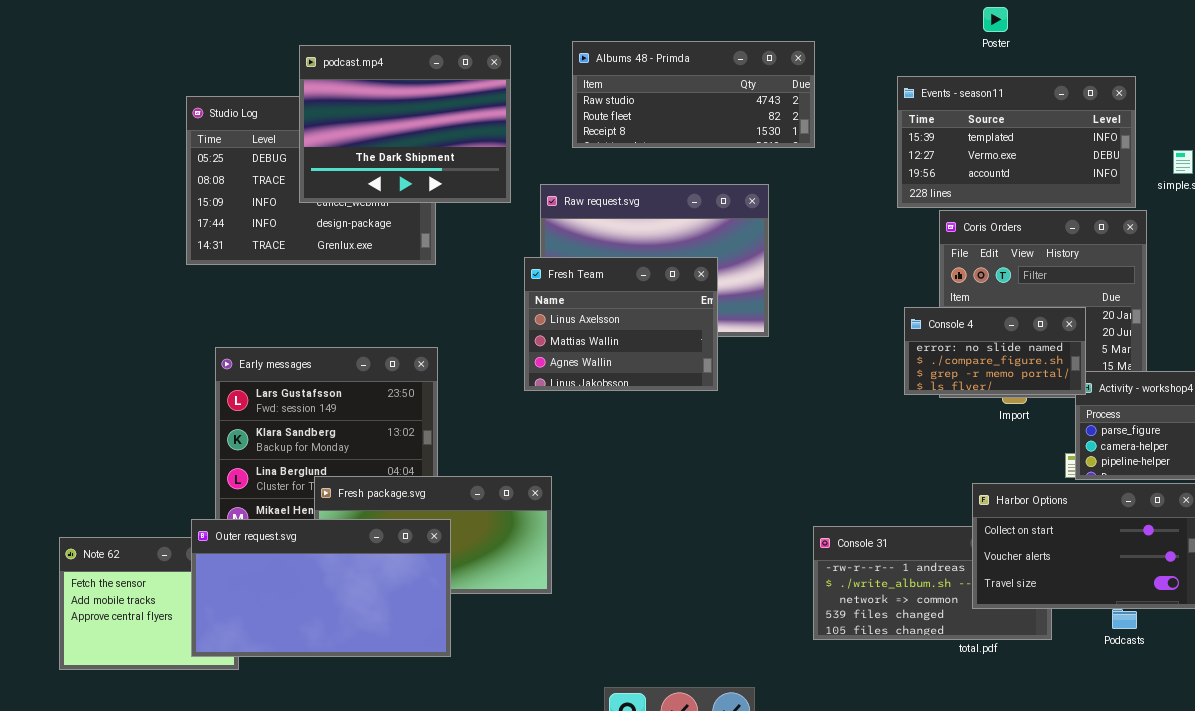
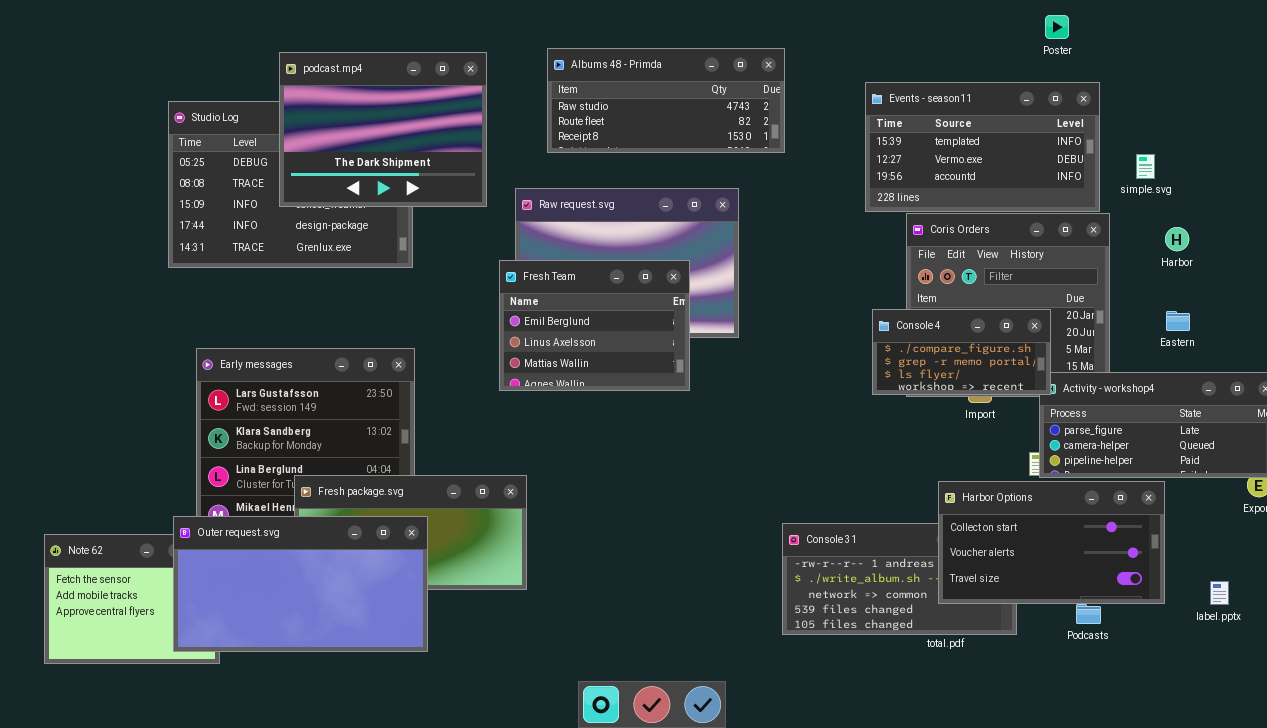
Poster: [983,7,1008,32] -> [1045,15,1069,39], moved
Fresh Team: [524,257,718,391] -> [499,260,690,391], scrolled up 1 row
Console 4: [904,307,1086,395] -> [872,309,1051,395], scrolled down 1 row

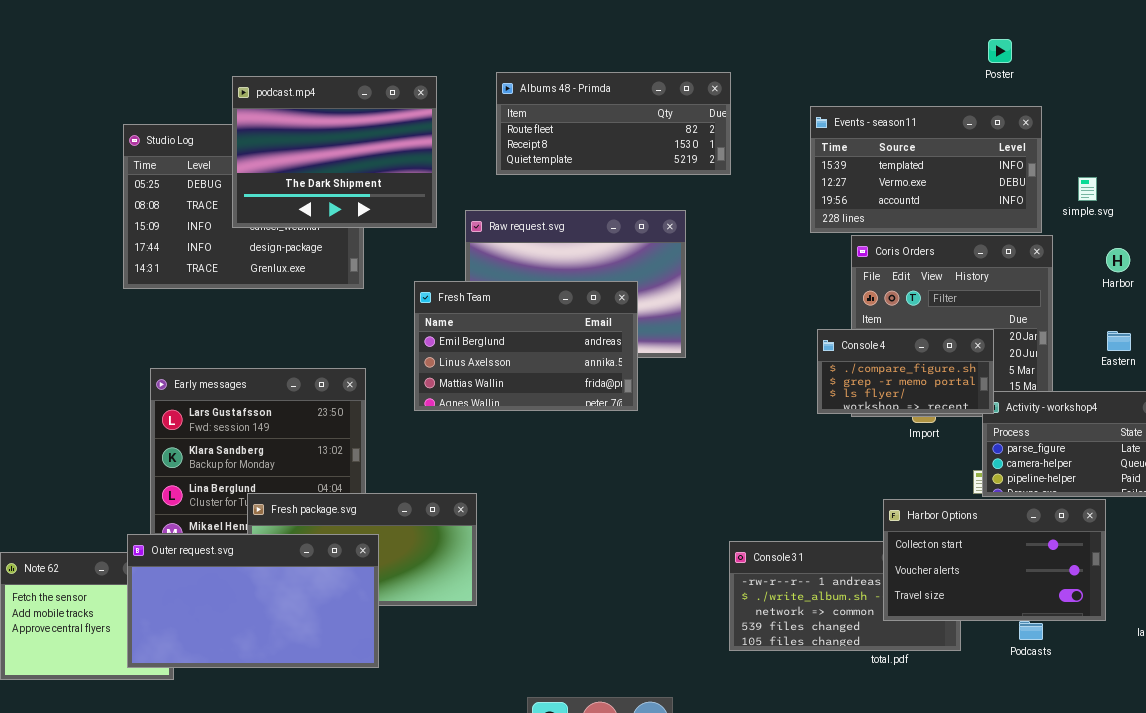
Albums 48 - Primda: [547,48,785,153] -> [496,72,731,175], scrolled down 1 row
Fresh Team: [499,260,690,391] -> [414,281,638,411], resized

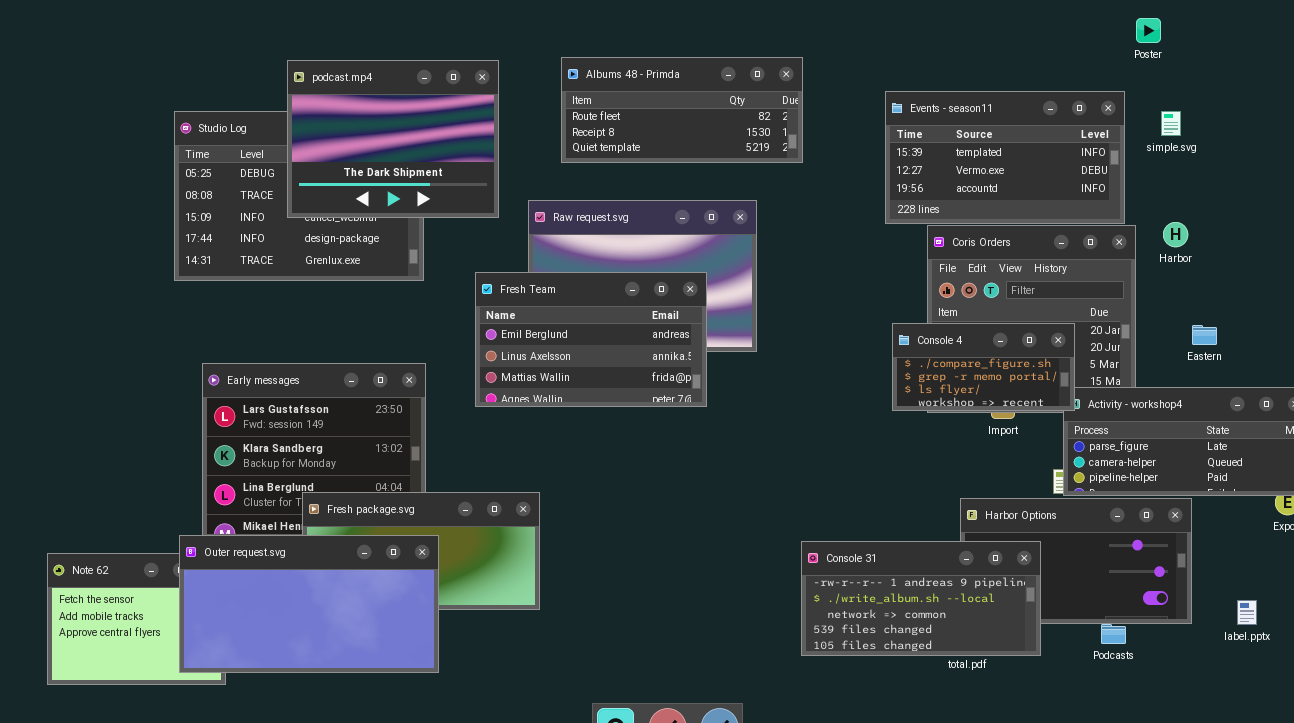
Poster: [988,39,1012,63] -> [1136,18,1161,43], moved
simple.svg: [1078,177,1097,201] -> [1161,111,1181,136], moved
Harbor: [1106,248,1130,272] -> [1163,222,1188,247], moved
Console 31: [729,541,961,651] -> [801,541,1041,656], raised

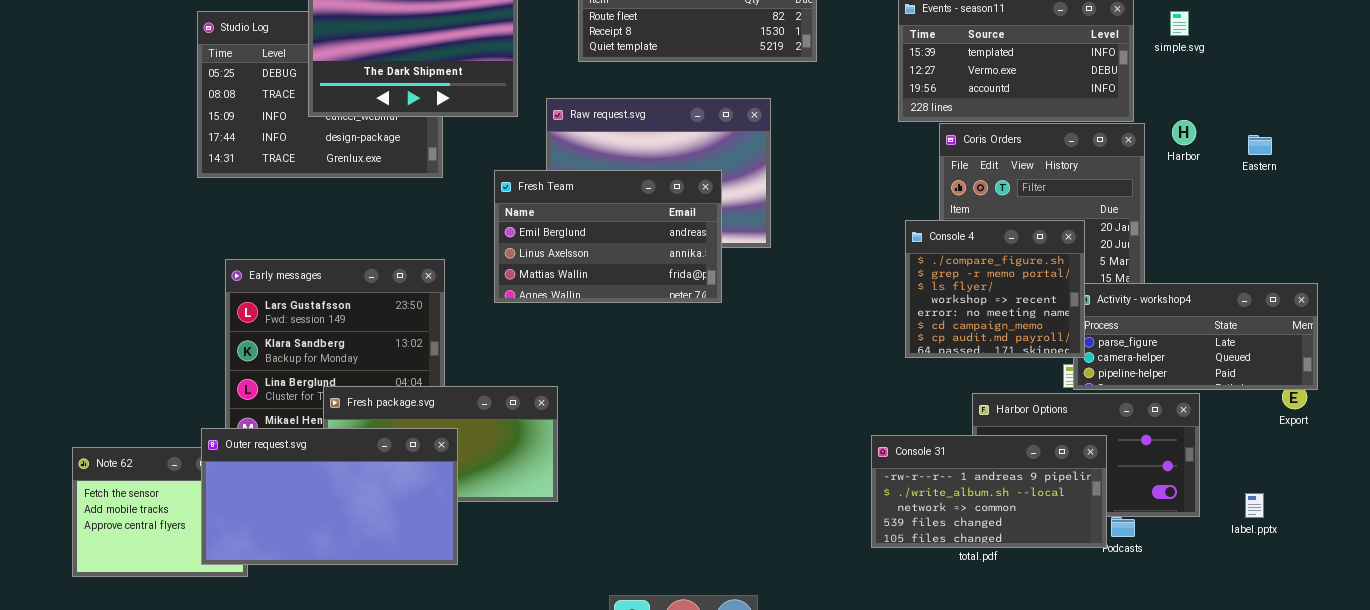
Console 4: [892,323,1075,411] -> [905,220,1085,358], resized
Eastern: [1192,325,1217,345] -> [1248,135,1272,155], moved
Console 31: [801,541,1041,656] -> [871,435,1107,548], moved

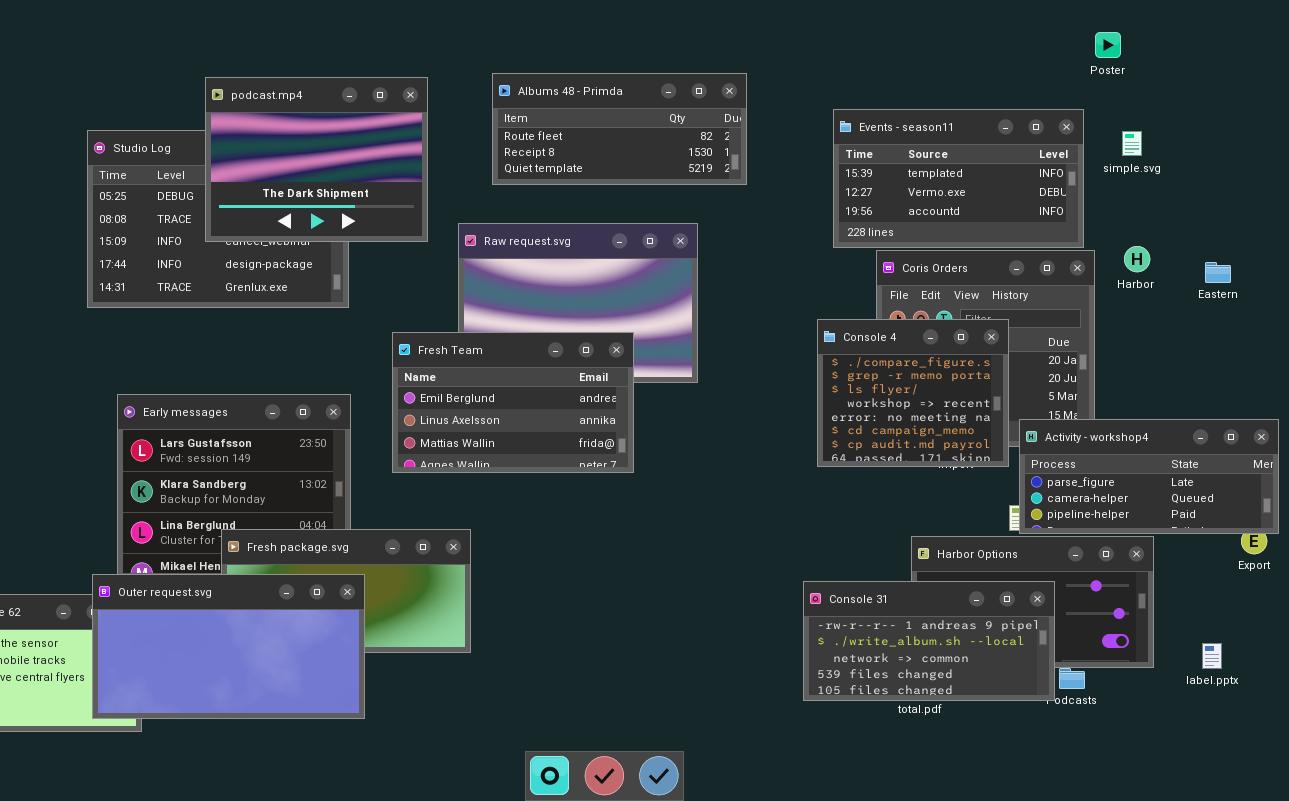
Fresh Team: [494,170,722,303] -> [392,332,634,473], moved
Console 4: [905,220,1085,358] -> [817,319,1009,467], moved

